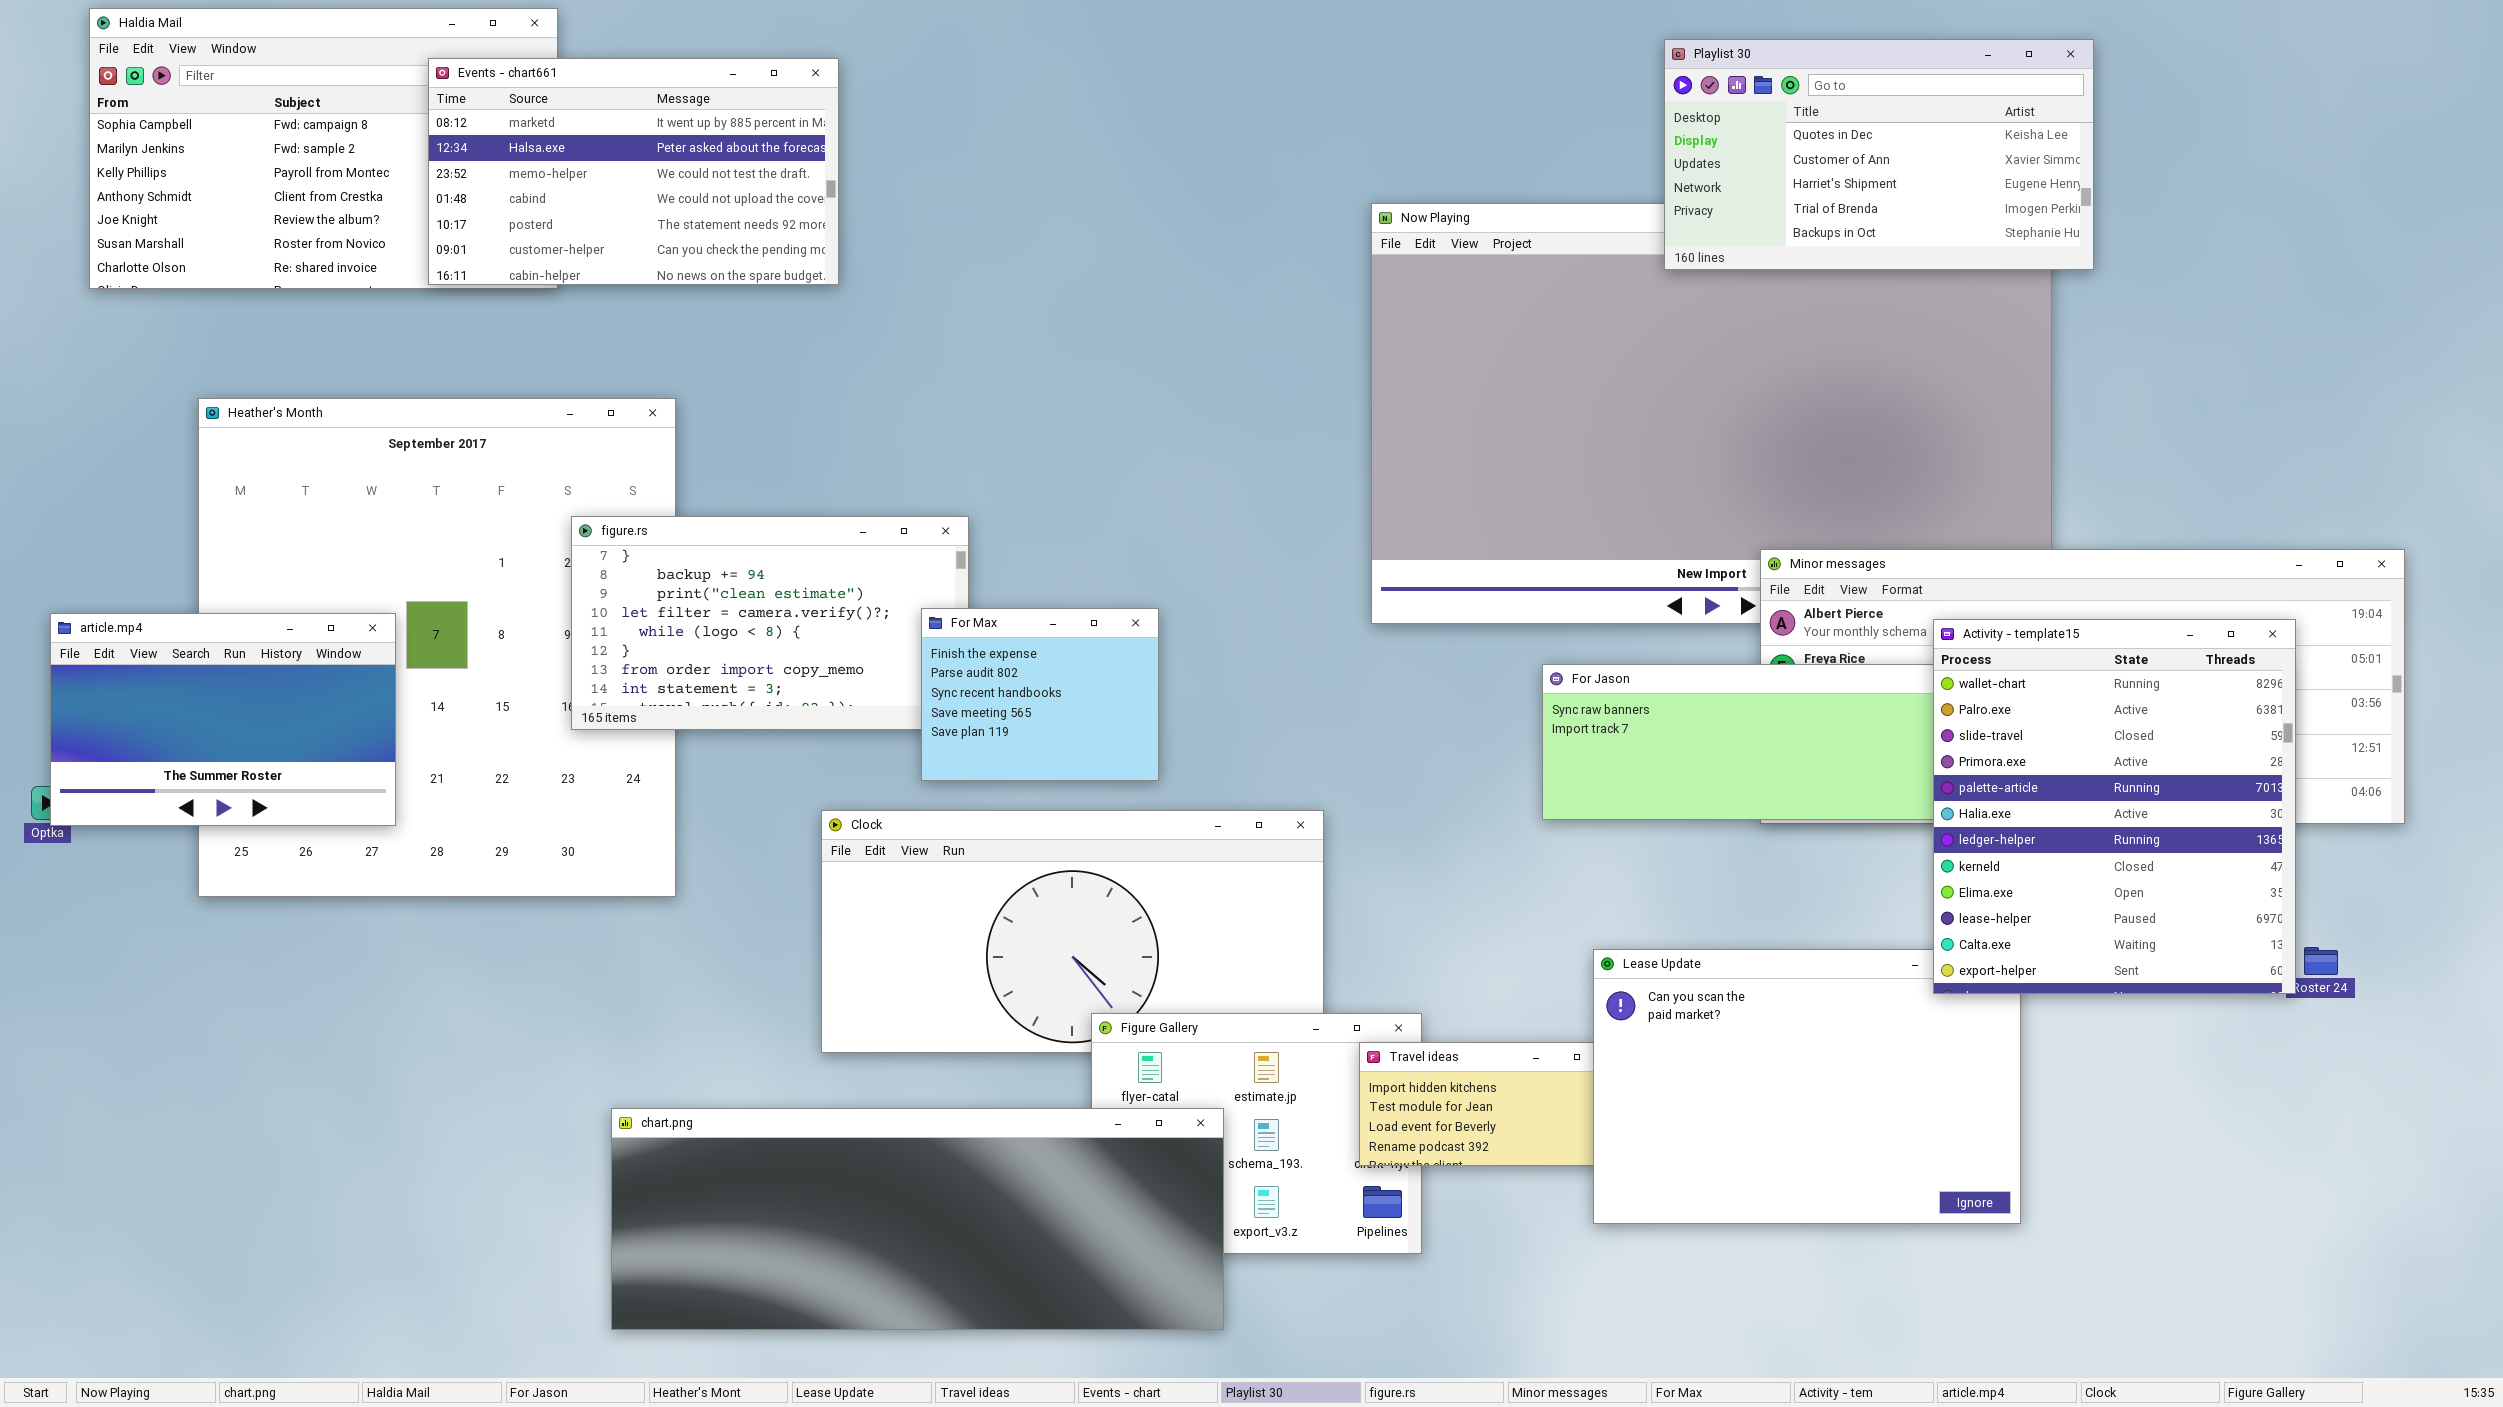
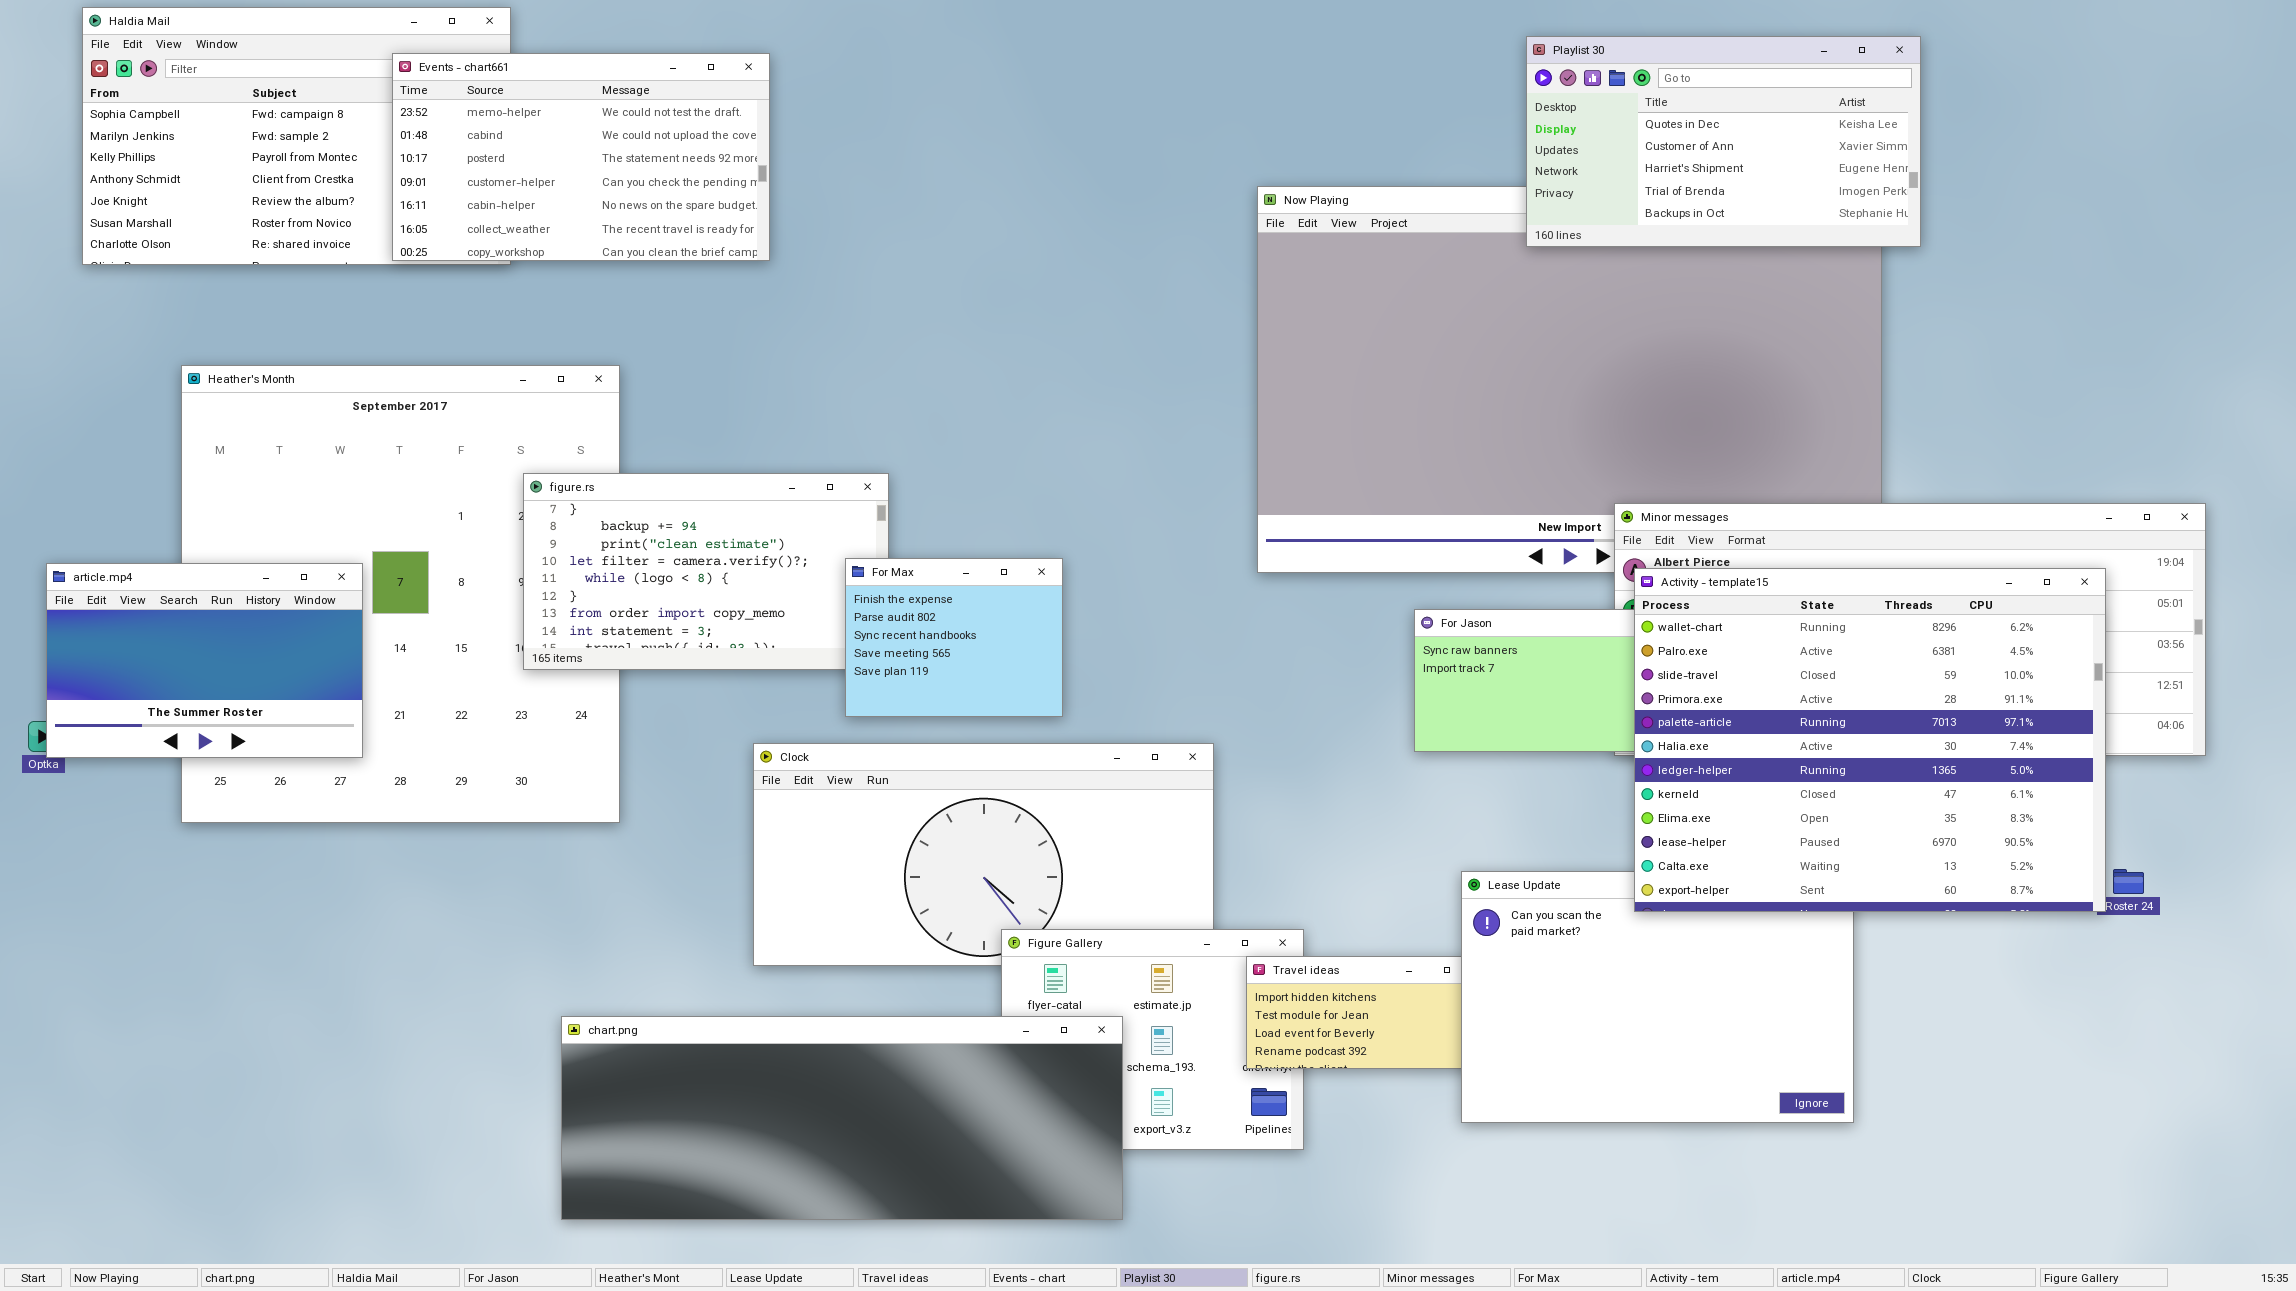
Events - chart661: [428,58,839,285] -> [392,53,770,261], scrolled down 2 rows
Activity - template15: [1933,619,2296,994] -> [1634,568,2106,912], resized

